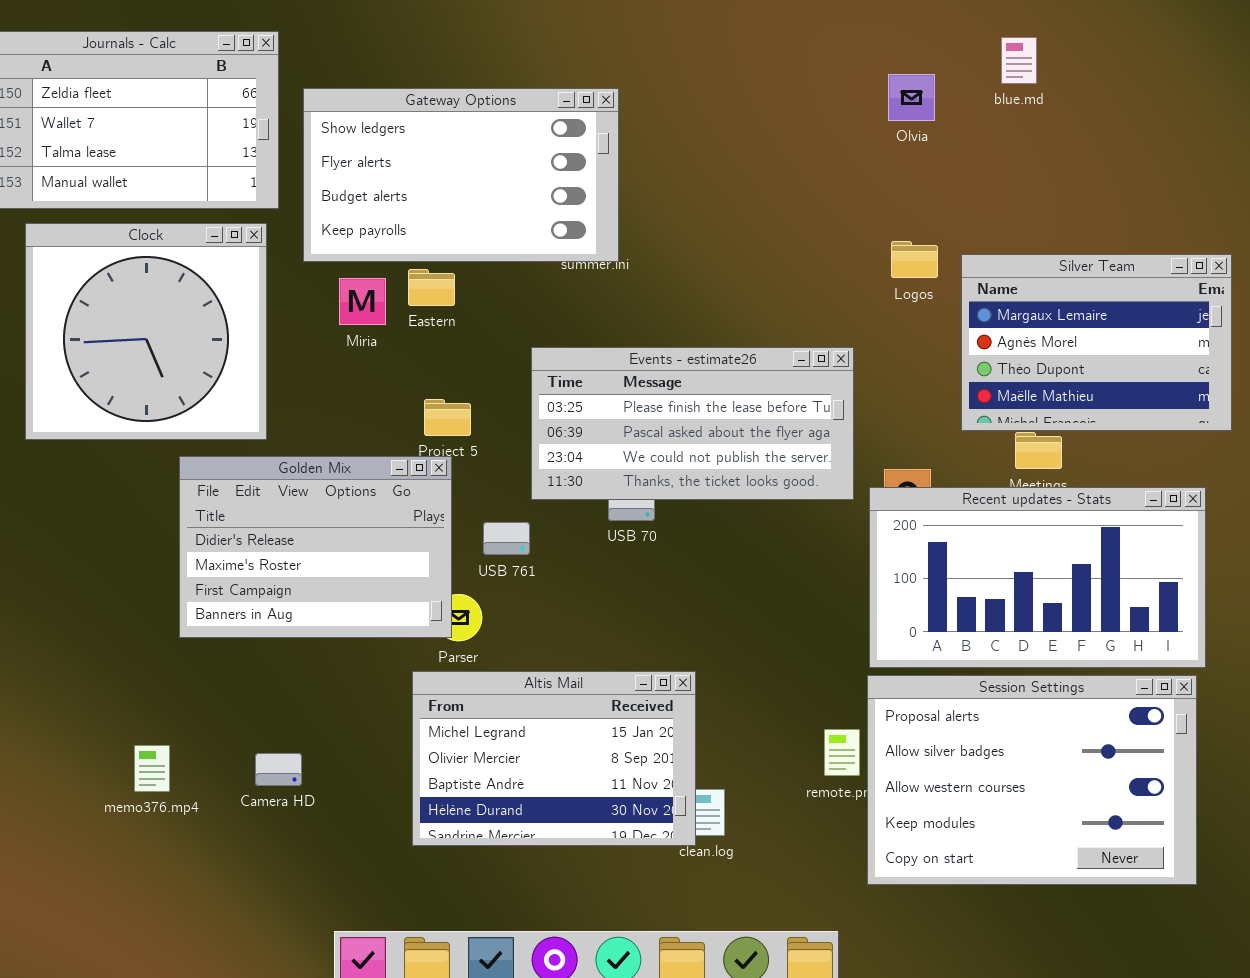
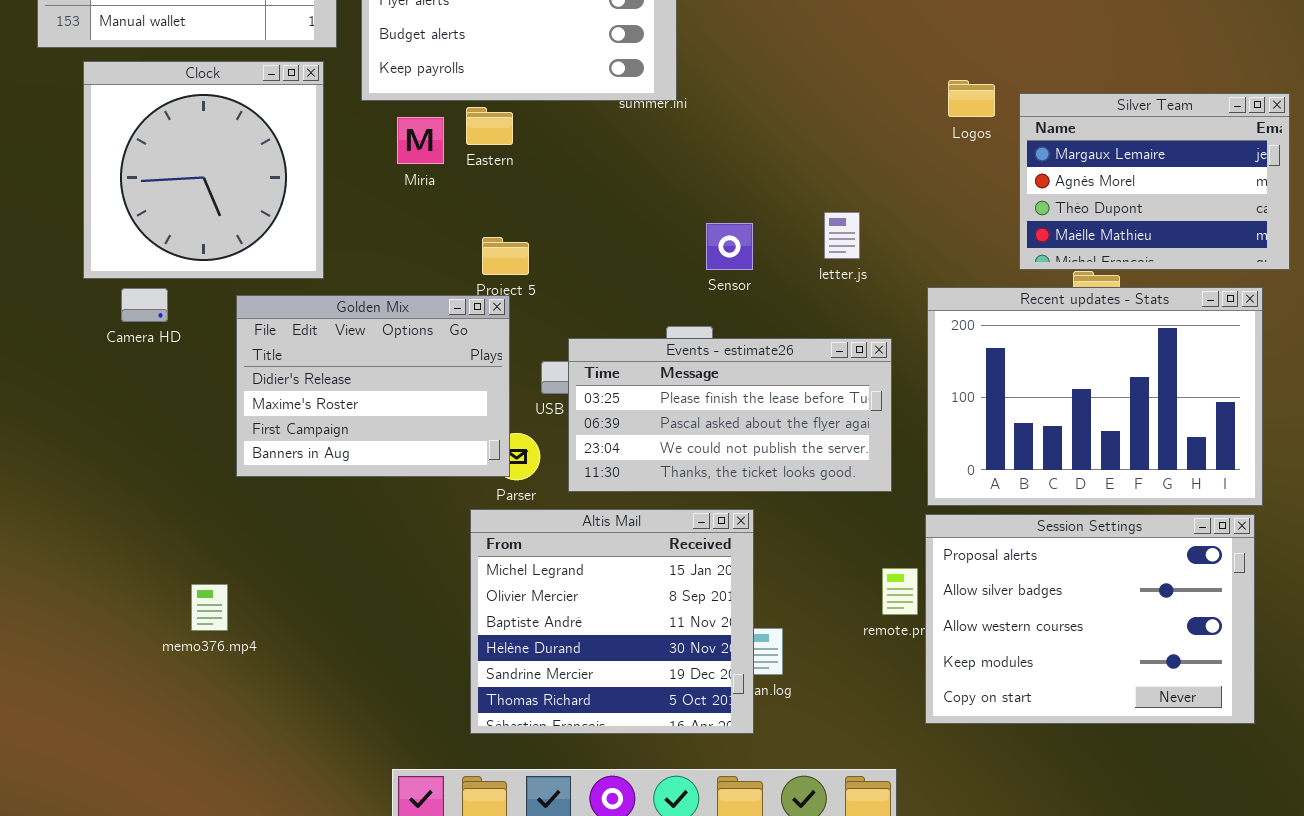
Events - estimate26: [531,347,854,500] -> [568,338,892,492], moved
Recent updates - Stats: [869,487,1206,668] -> [927,287,1263,506], resized
Altis Mail: [412,671,696,846] -> [470,509,754,734], resized
Camera HD: [255,753,302,786] -> [121,288,168,322], moved

